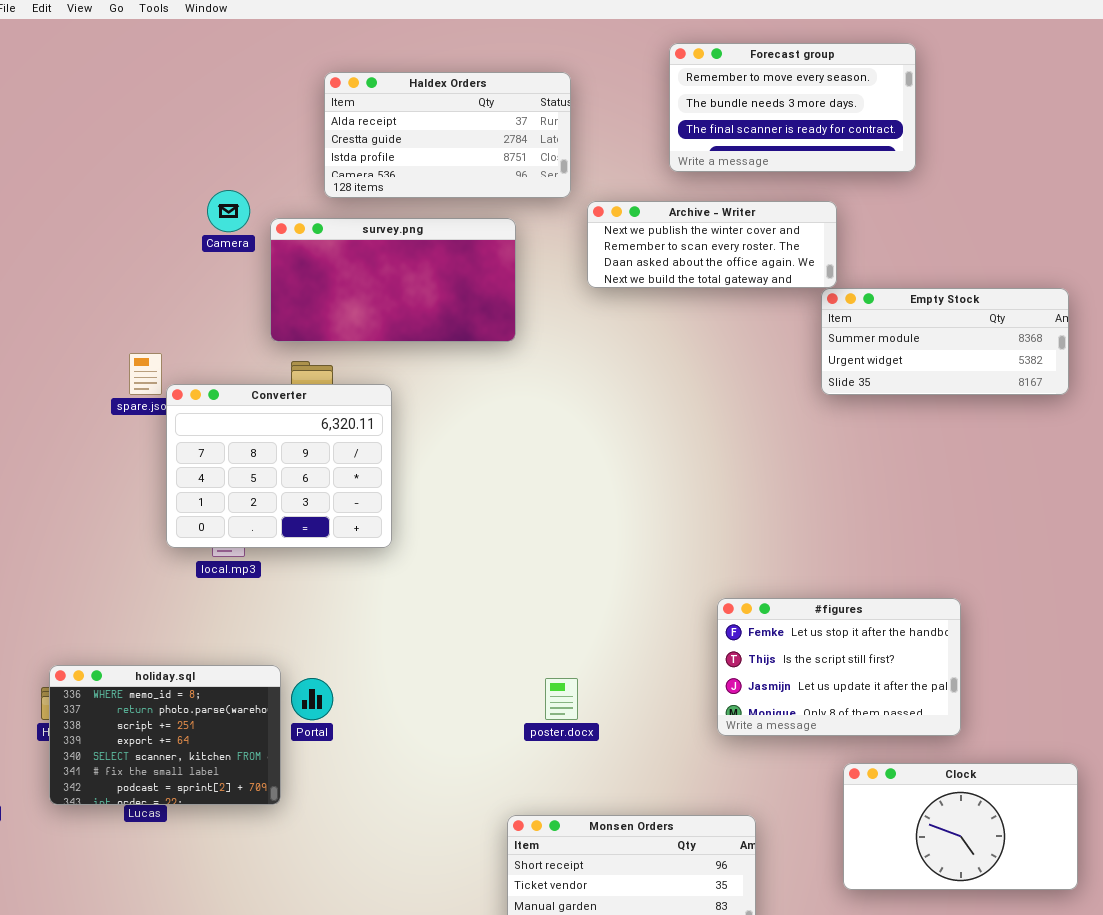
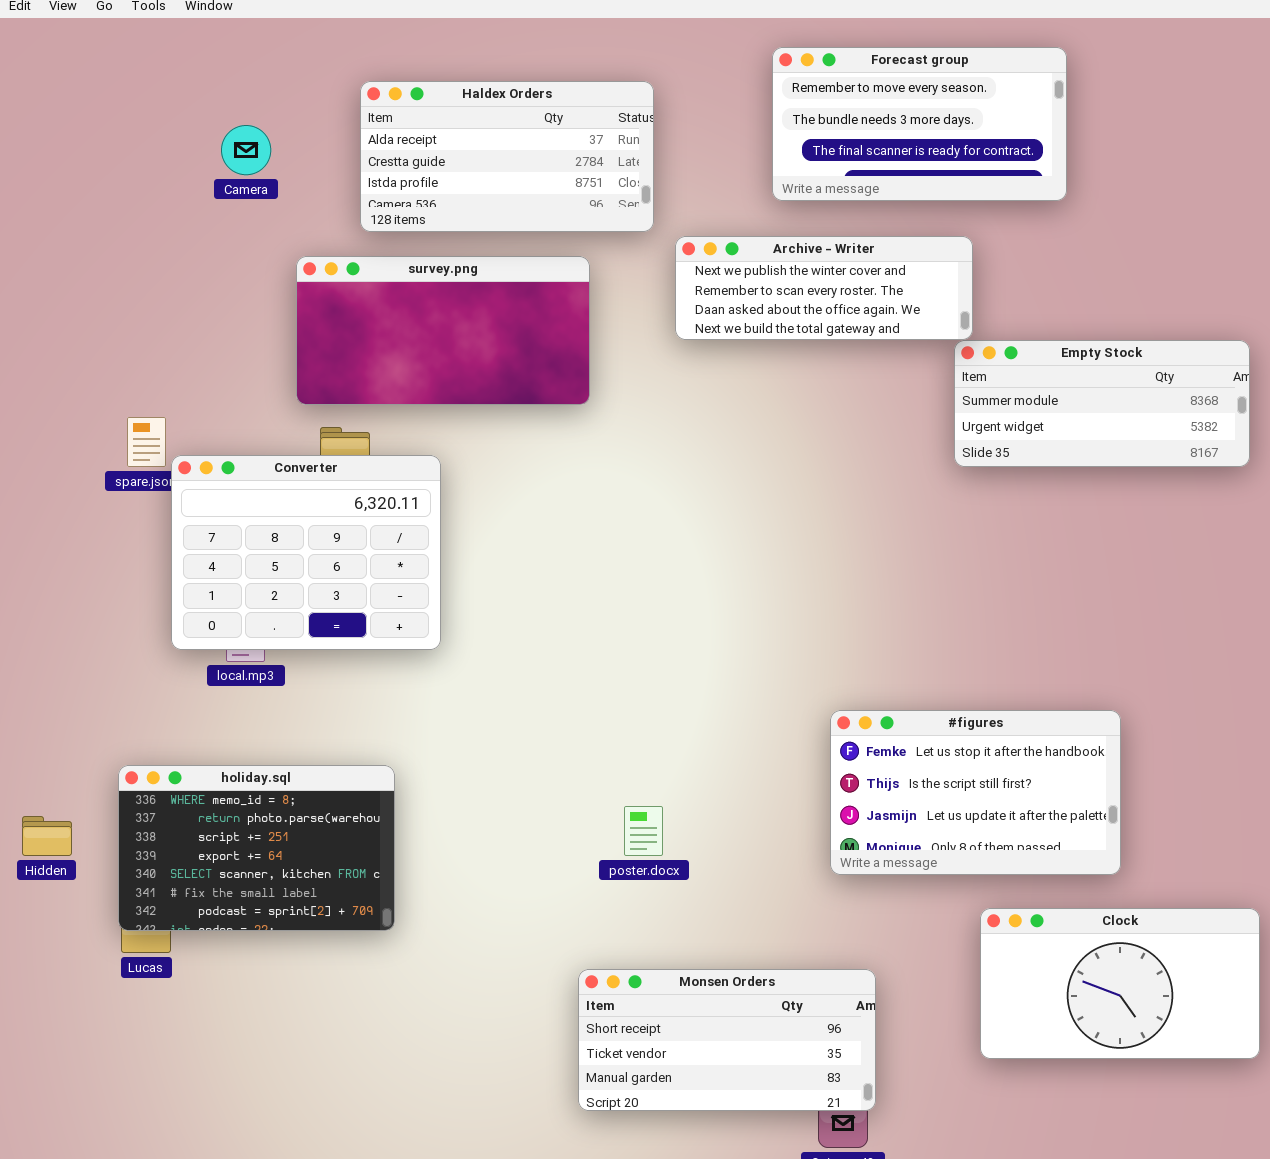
Camera: [207,190,250,232] -> [221,125,271,175], moved
holiday.sql: [49,665,281,805] -> [118,765,395,931], moved

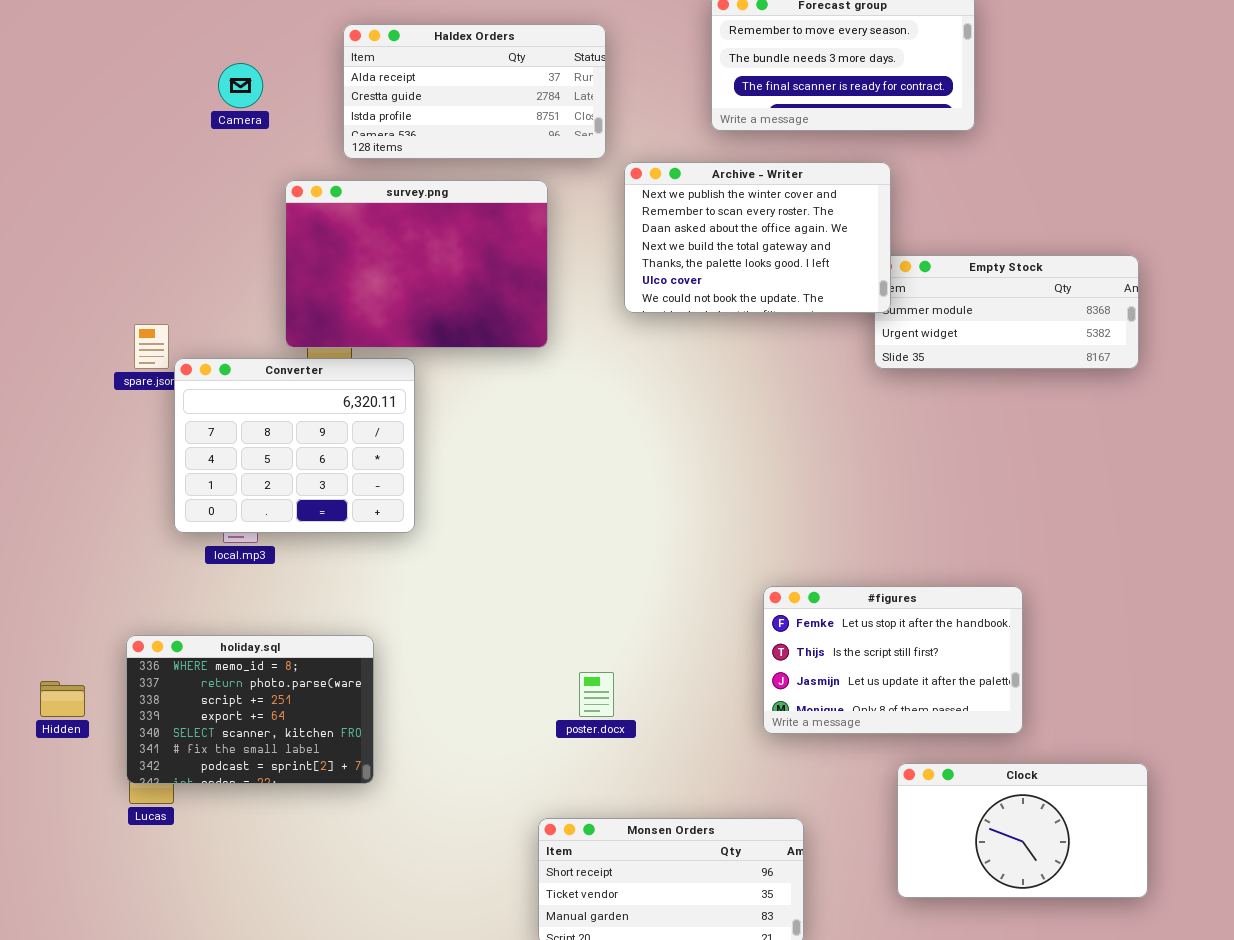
Archive - Writer: [675,236,973,340] -> [624,162,891,313], resized
survey.png: [296,256,590,405] -> [285,180,548,348], resized

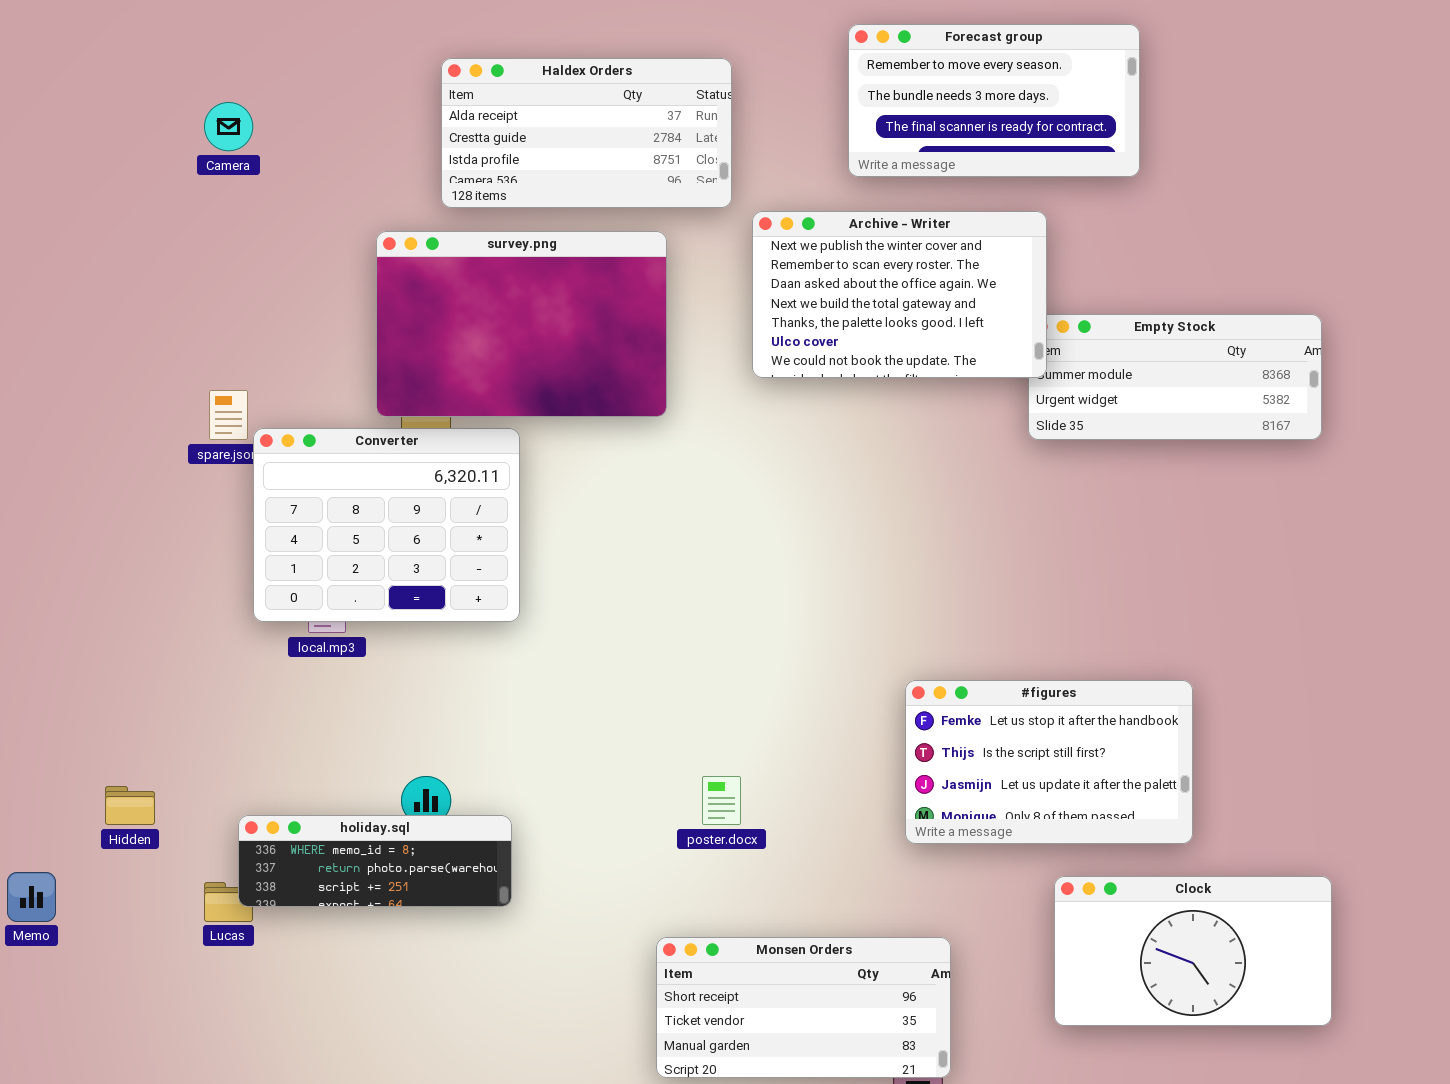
Camera: [218,63,263,108] -> [204,102,253,151], moved
holiday.sql: [126,635,374,784] -> [238,815,512,907], moved, resized

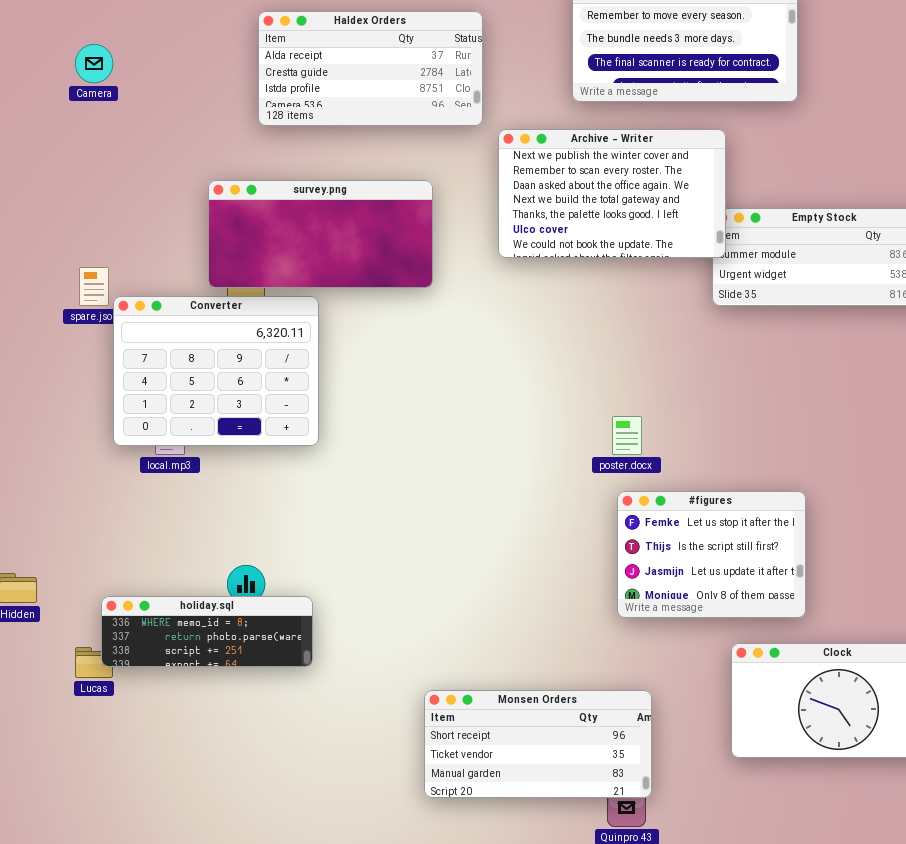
survey.png: [376,231,667,417] -> [208,180,433,288], resized
#figures: [905,680,1193,844] -> [617,491,806,618], resized
poster.docx: [702,776,741,825] -> [612,416,642,455], moved

